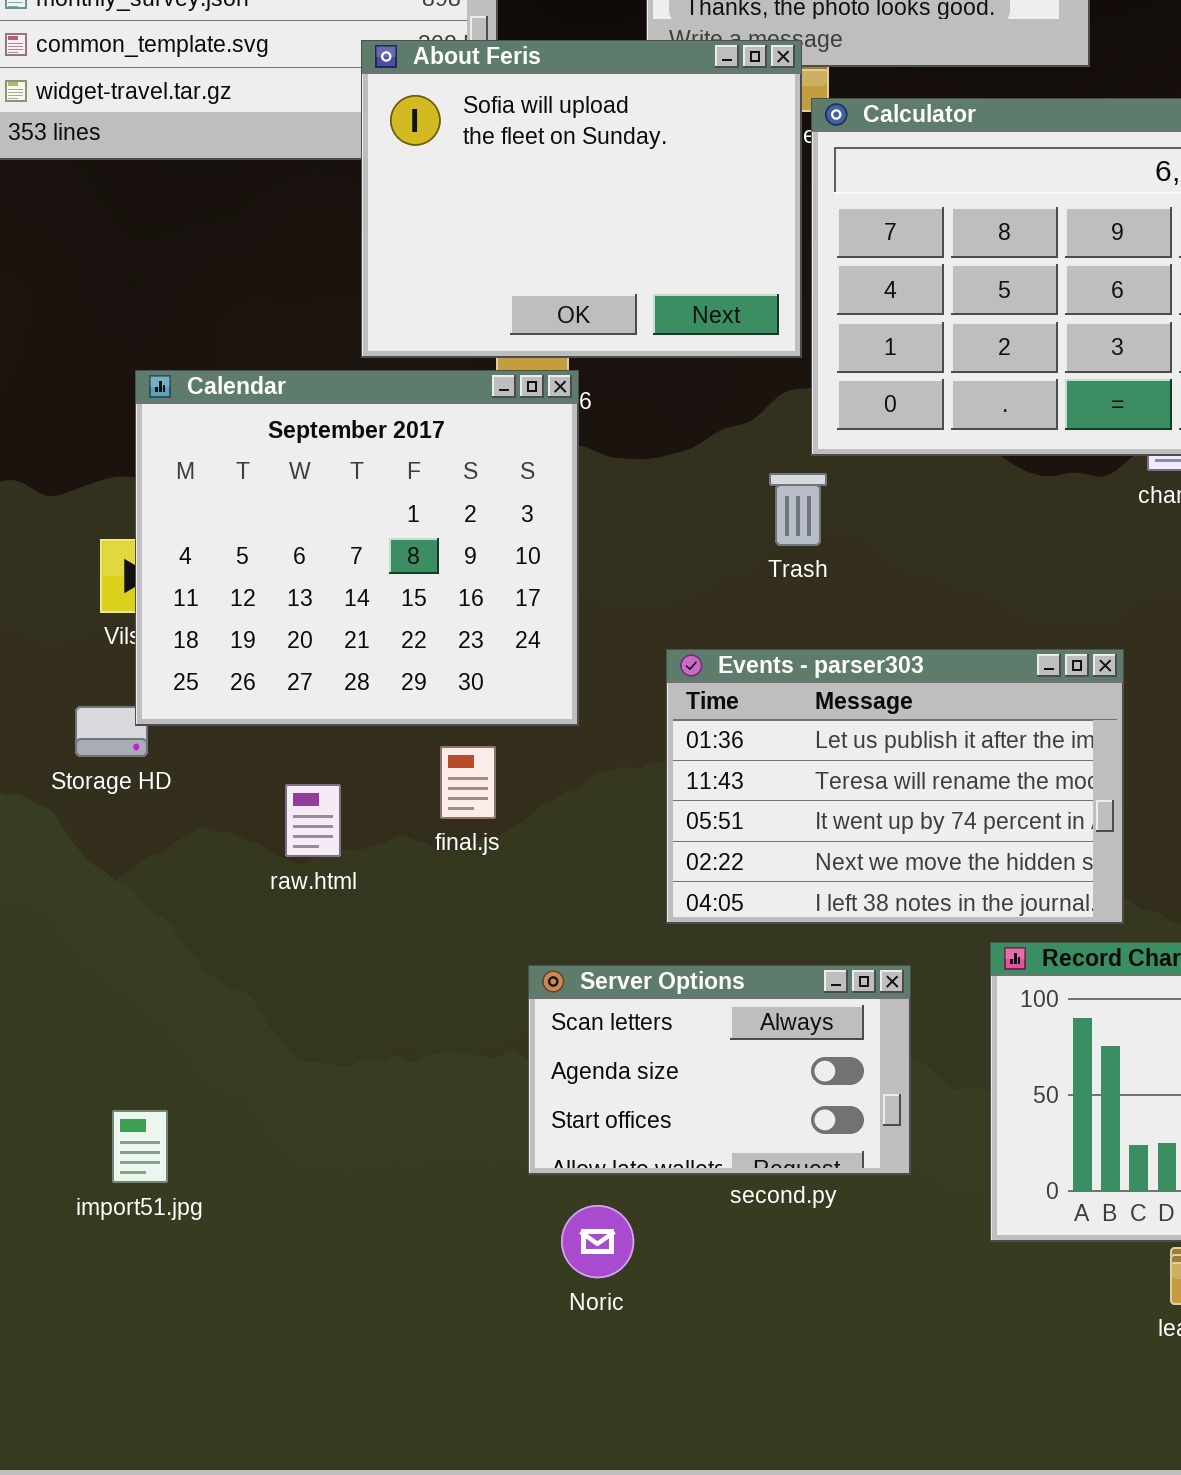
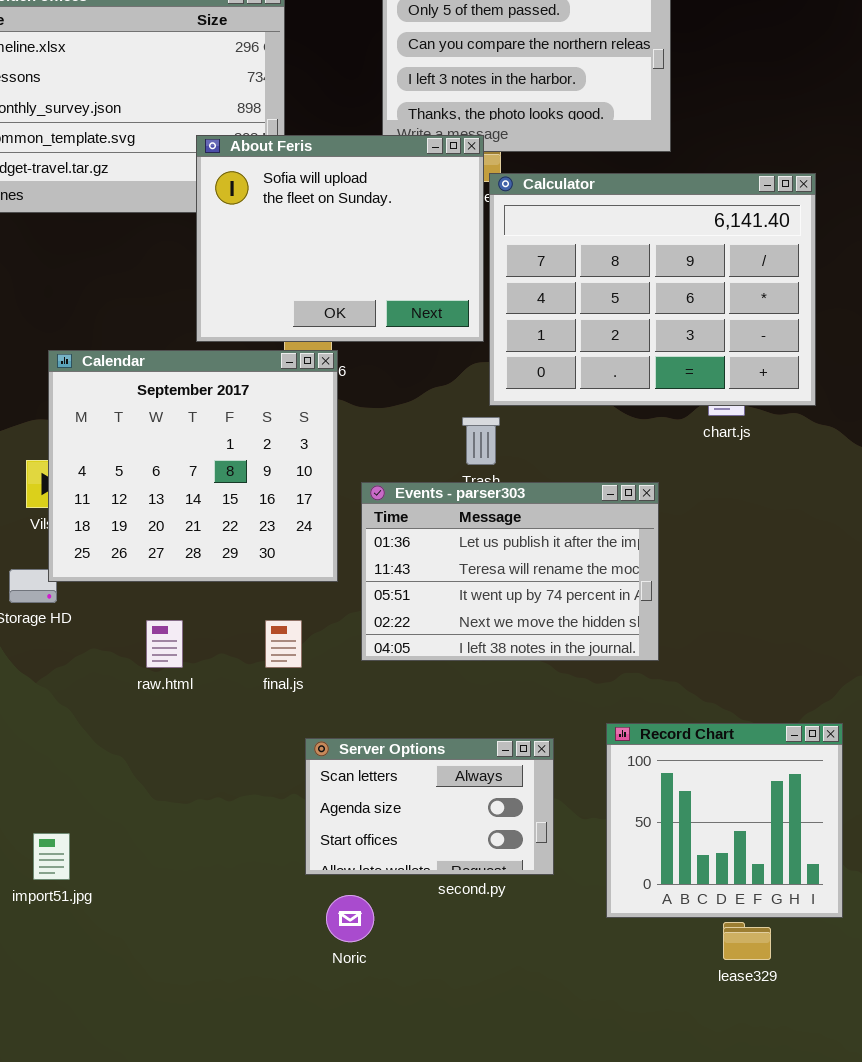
Events - parser303: [666,649,1124,924] -> [361,482,659,661], moved
final.js: [440,746,496,819] -> [265,620,302,668], moved

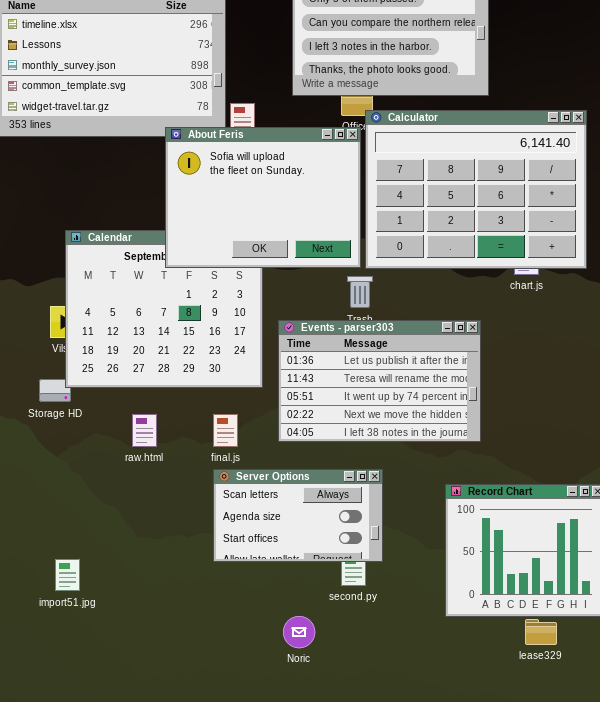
About Feris: [196,135,484,342] -> [165,127,361,268], moved
Server Options: [305,738,554,875] -> [213,469,383,562], moved
Noric: [326,895,374,942] -> [283,616,315,648], moved

